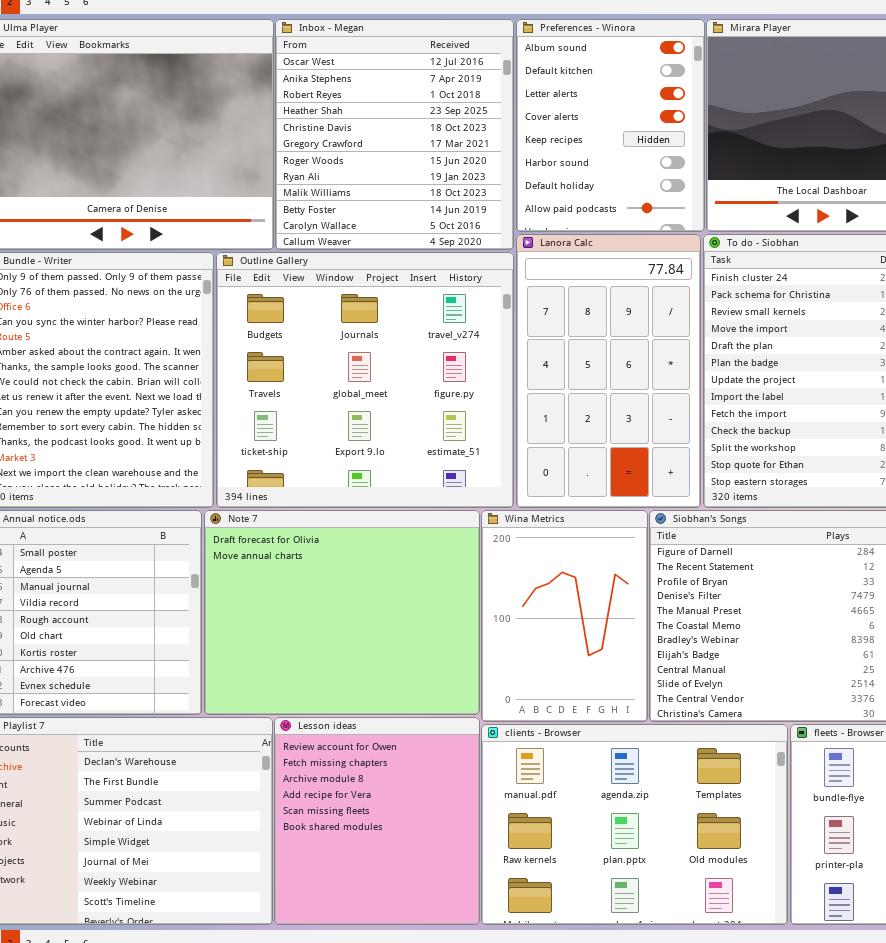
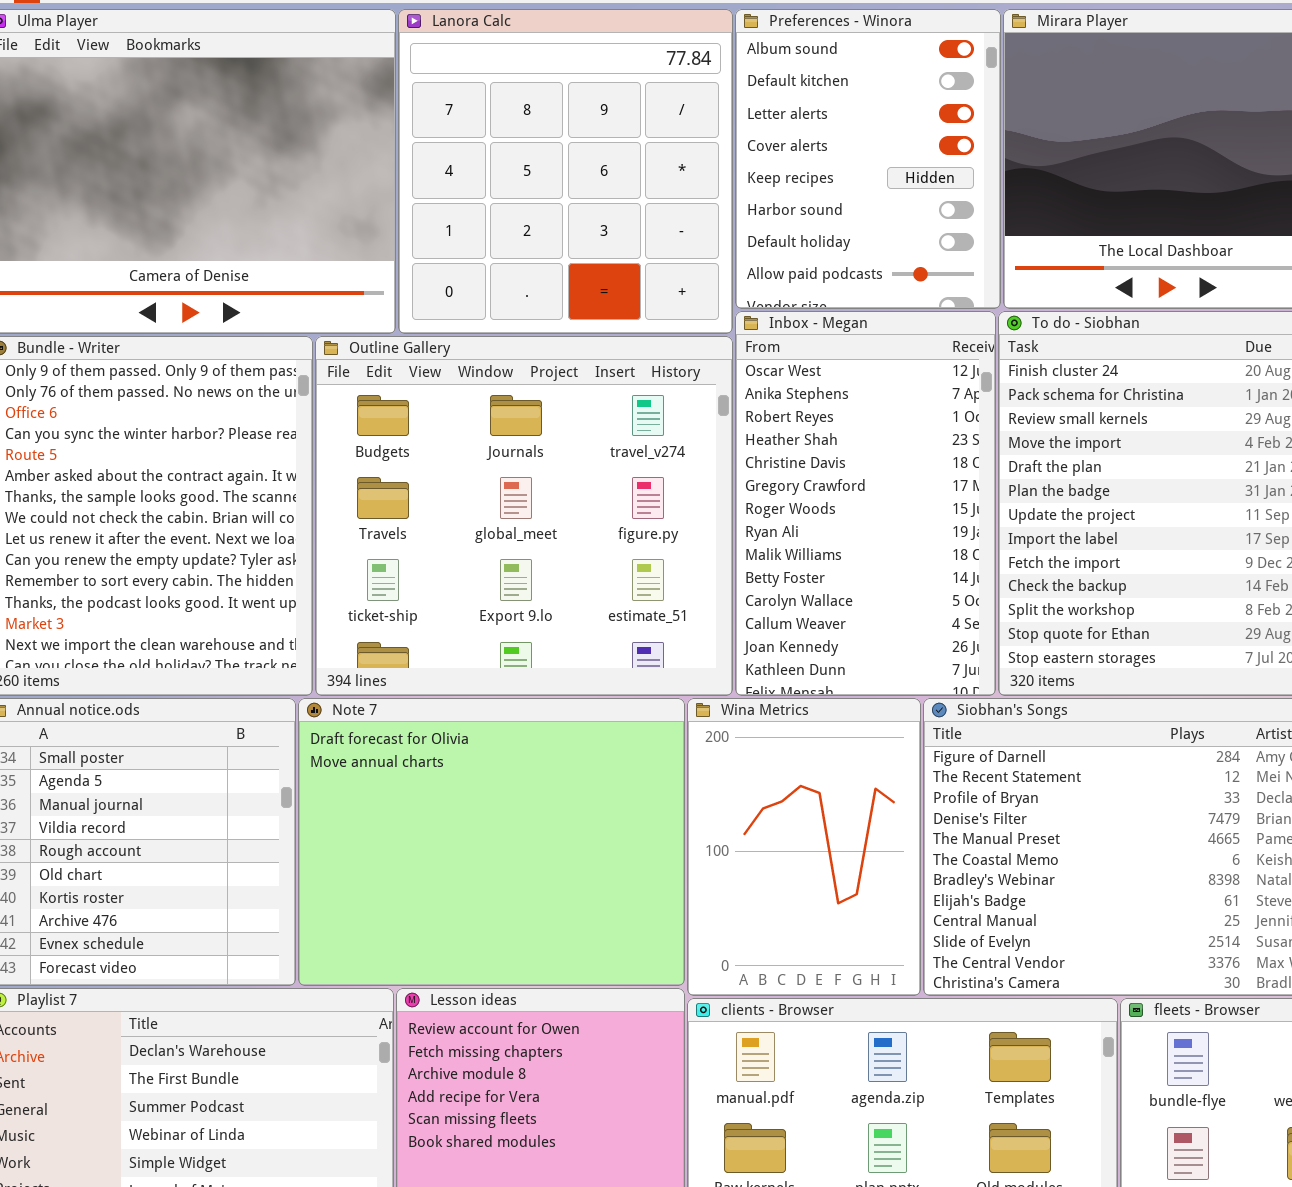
Inbox - Megan: [275,19,514,250] -> [735,311,996,696], moved, resized
Lanora Calc: [516,234,701,508] -> [398,9,733,334], moved, resized

